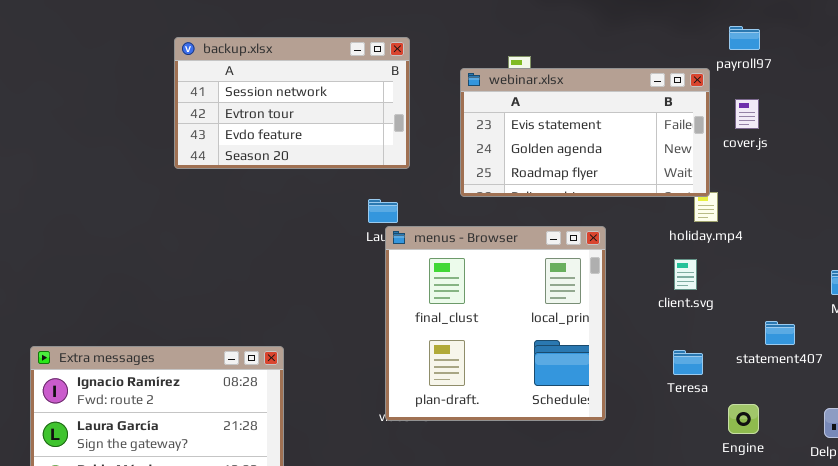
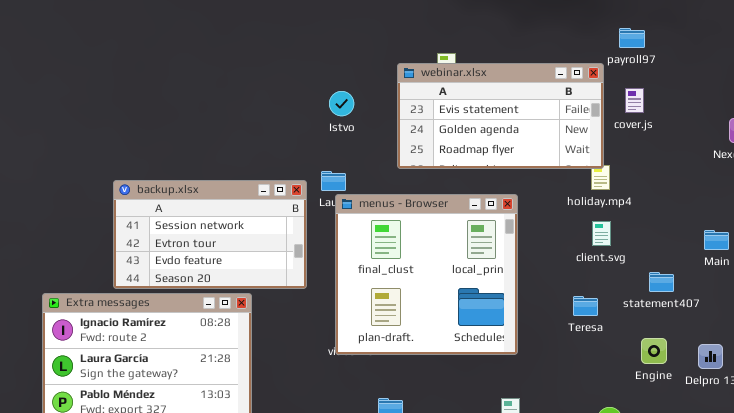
backup.xlsx: [174,37,410,169] -> [113,180,307,289], moved
client.svg: [674,259,697,290] -> [592,221,611,246], moved
Engine: [728,404,759,434] -> [641,338,667,364], moved

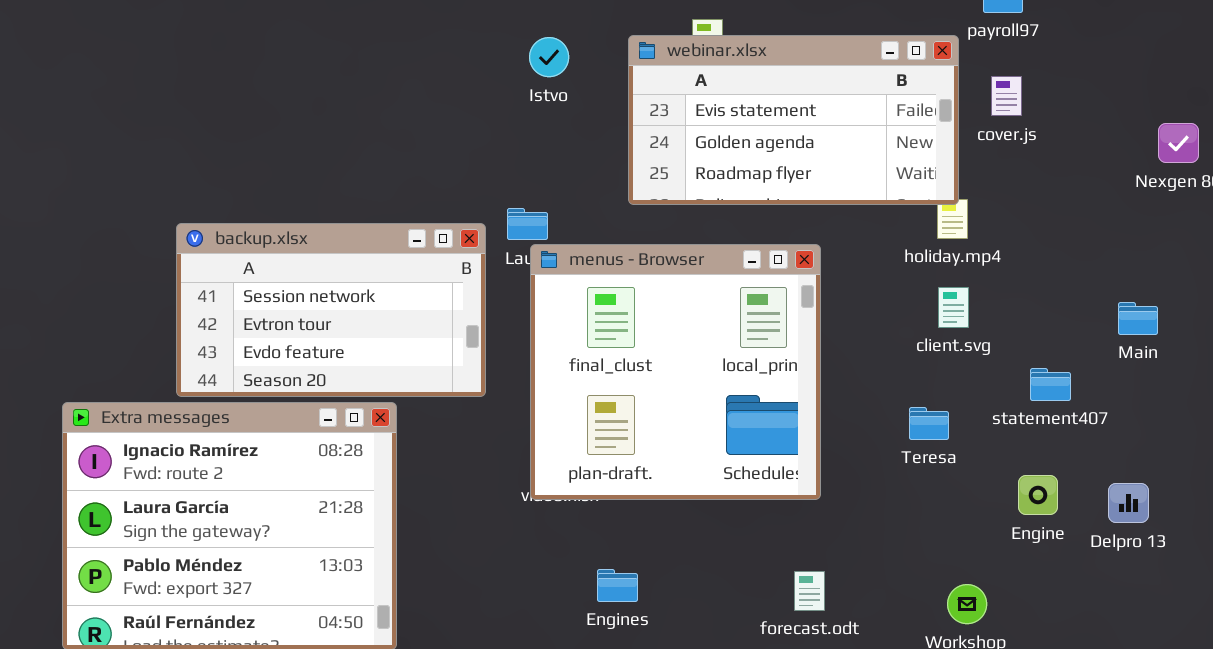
Istvo: [329,91,354,116] -> [529,37,569,77], moved

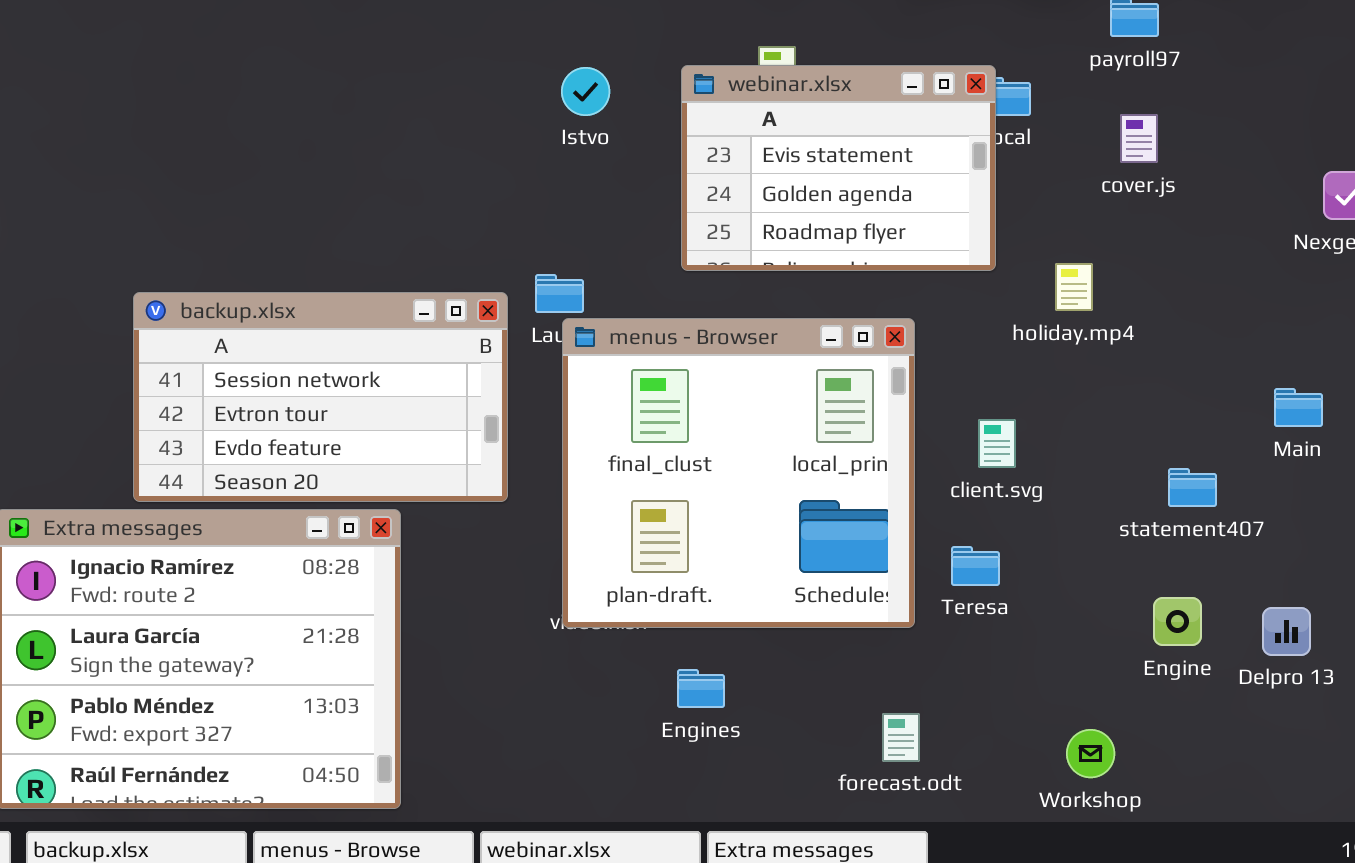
webinar.xlsx: [628,35,959,205] -> [681,65,996,271], resized
client.svg: [938,287,969,328] -> [978,419,1016,468], moved
Teresa: [909,407,949,440] -> [951,546,1000,586], moved
Engines: [597,569,638,602] -> [677,669,725,708], moved

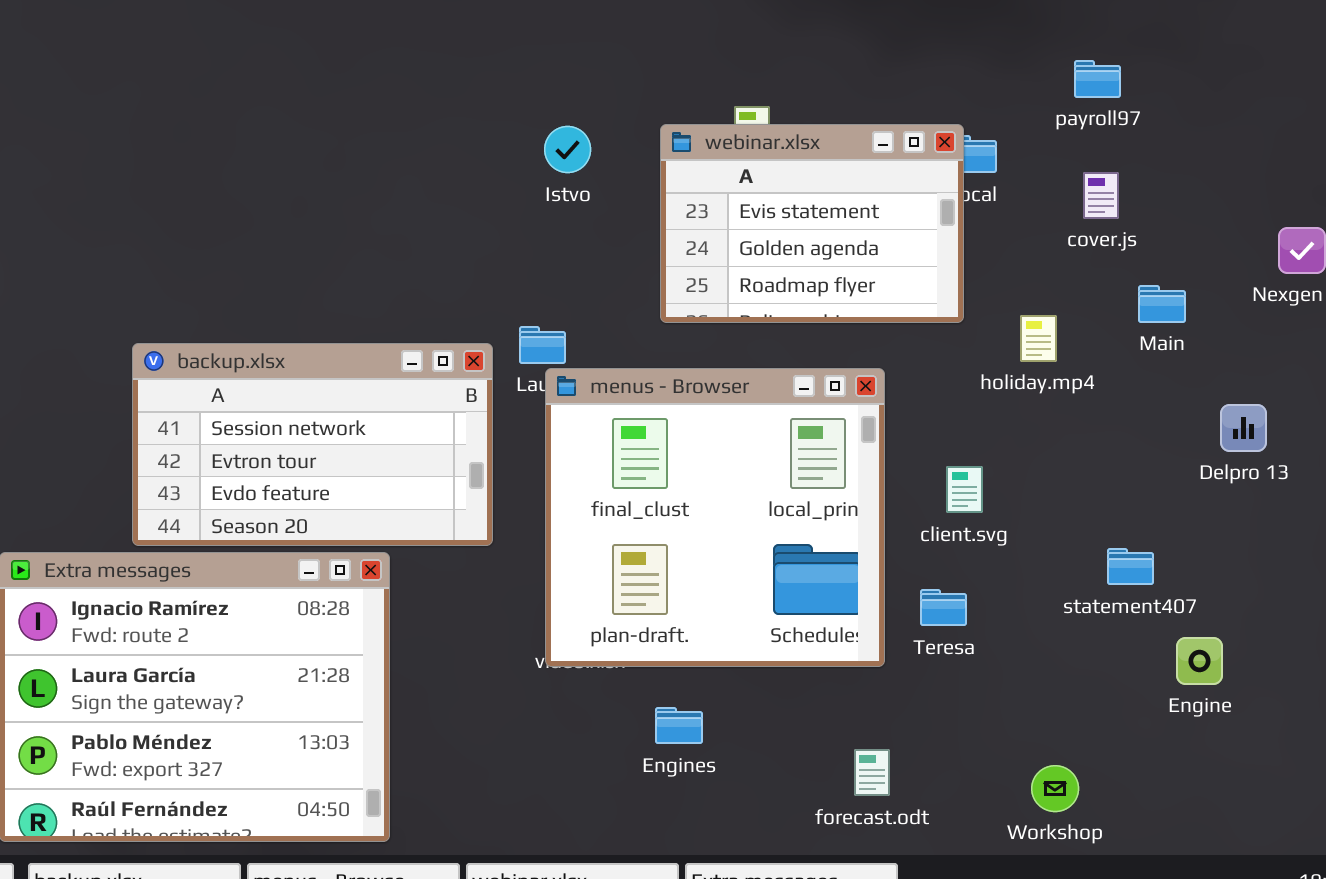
Main: [1274,388,1323,427] -> [1138,285,1186,323], moved
statement407: [1168,468,1217,507] -> [1107,548,1154,585], moved
Engine: [1153,597,1202,646] -> [1176,637,1223,685], moved
Delpro 13: [1262,607,1311,656] -> [1220,404,1267,452], moved

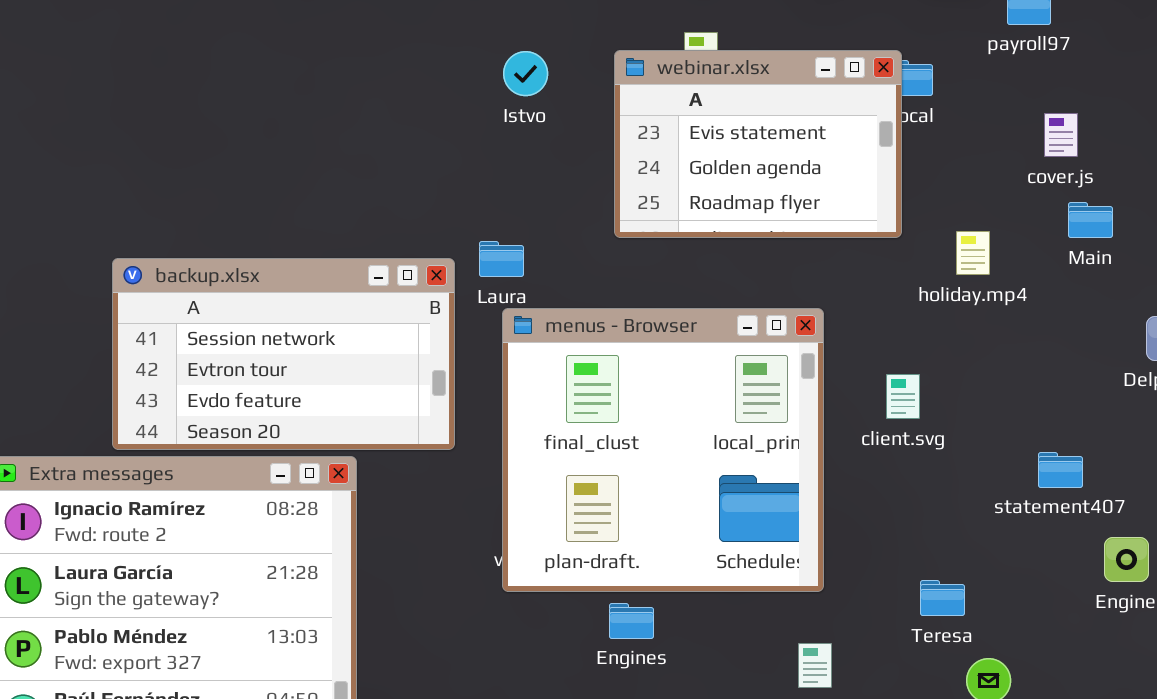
cover.js: [1083,172,1119,219] -> [1044,113,1078,157], moved
menus - Browser: [545,368,885,667] -> [502,308,824,592], moved
Teresa: [920,589,967,626] -> [920,580,965,616], moved

